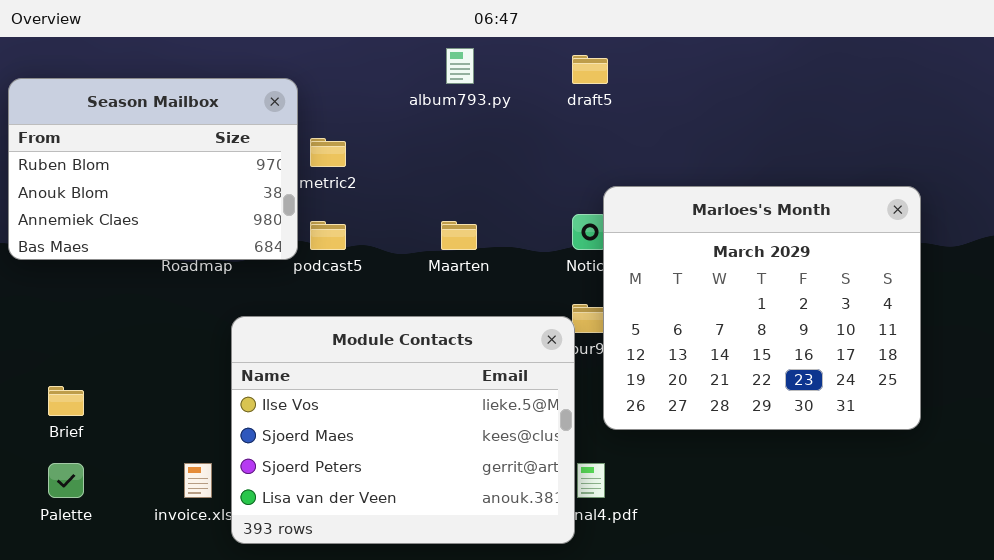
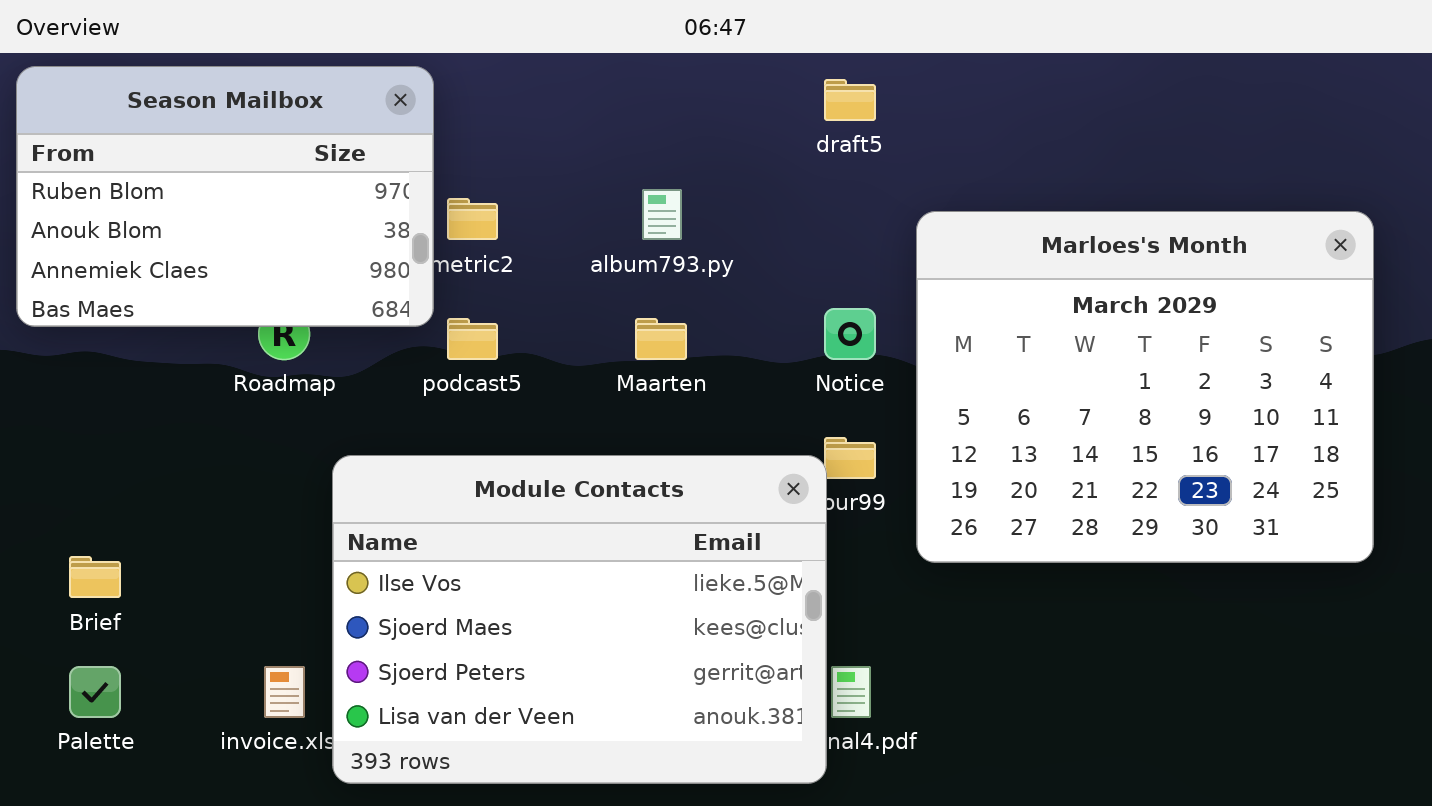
album793.py: [446,48,474,84] -> [642,189,682,240], moved
Season Mailbox: [8,78,298,260] -> [16,66,434,327], moved
Marloes's Month: [603,186,921,430] -> [916,211,1374,563], moved

